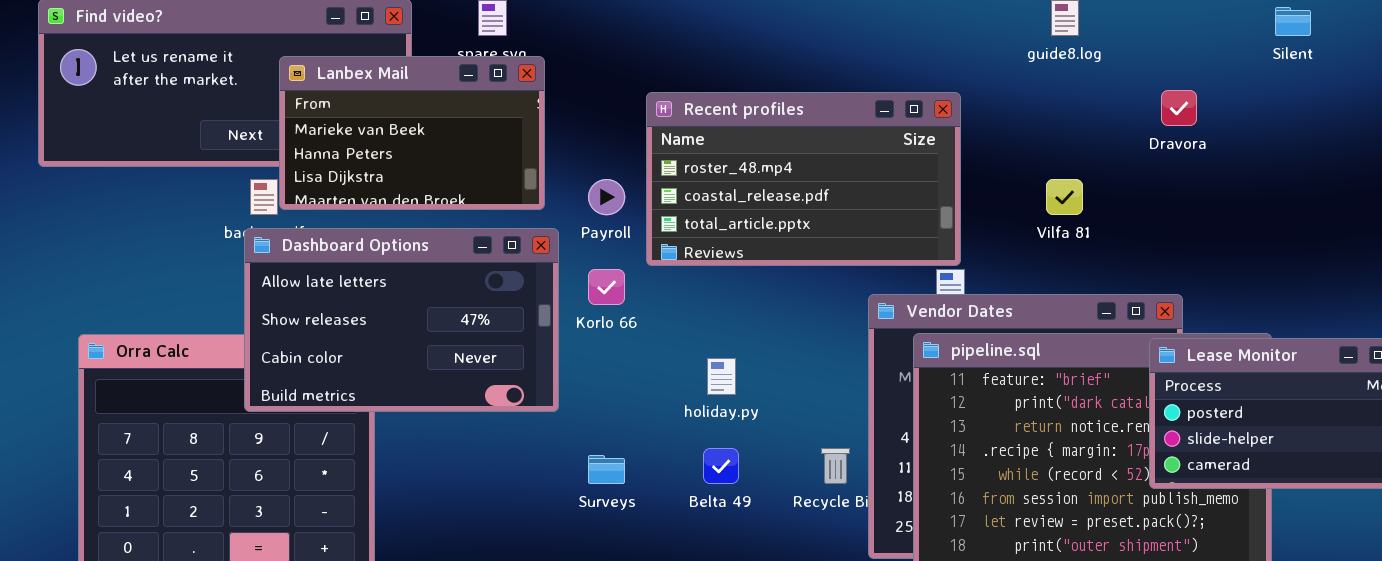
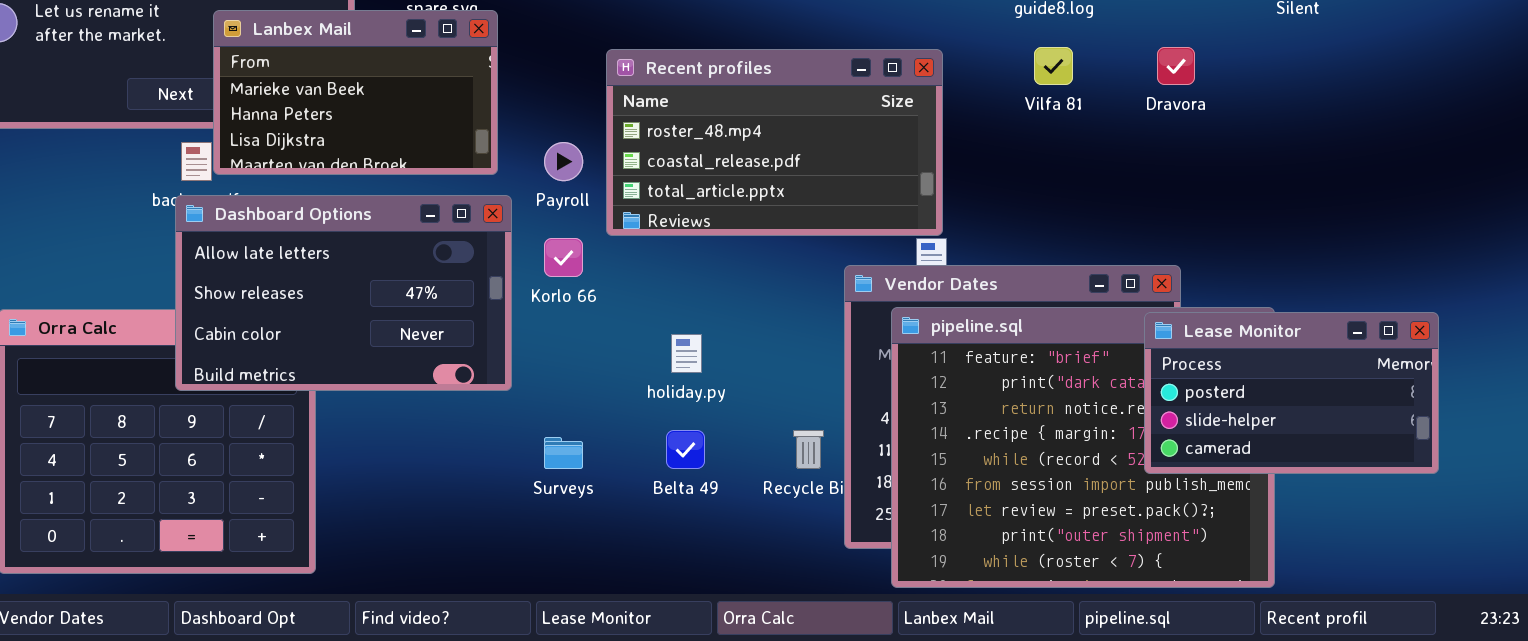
Vilfa 81: [1046,179,1083,215] -> [1034,47,1073,85], moved

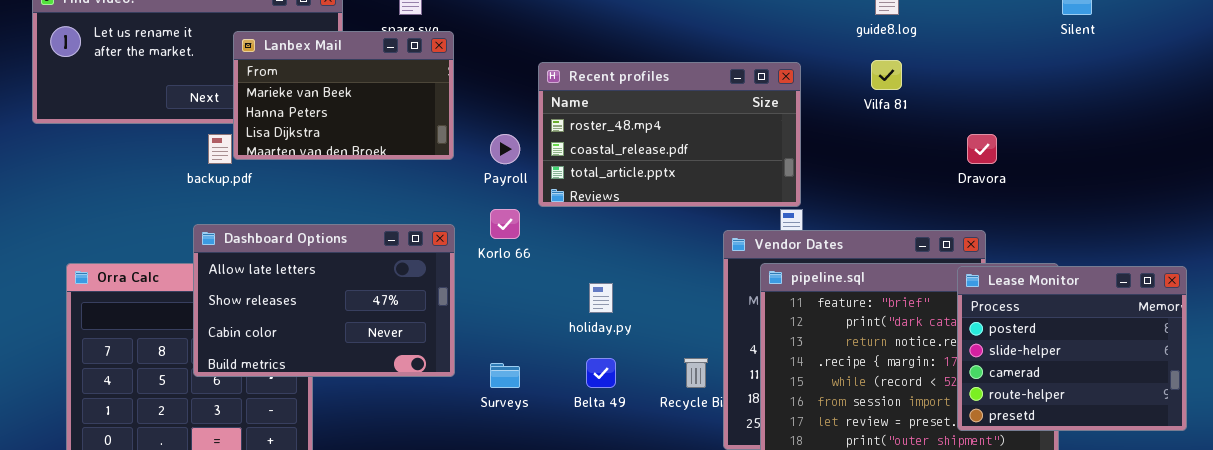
Dravora: [1157,47,1195,85] -> [967,134,997,164], moved
Dashboard Options: [175,195,512,391] -> [193,224,455,377], moved
Lease Monitor: [1144,312,1439,474] -> [957,266,1187,431], resized

